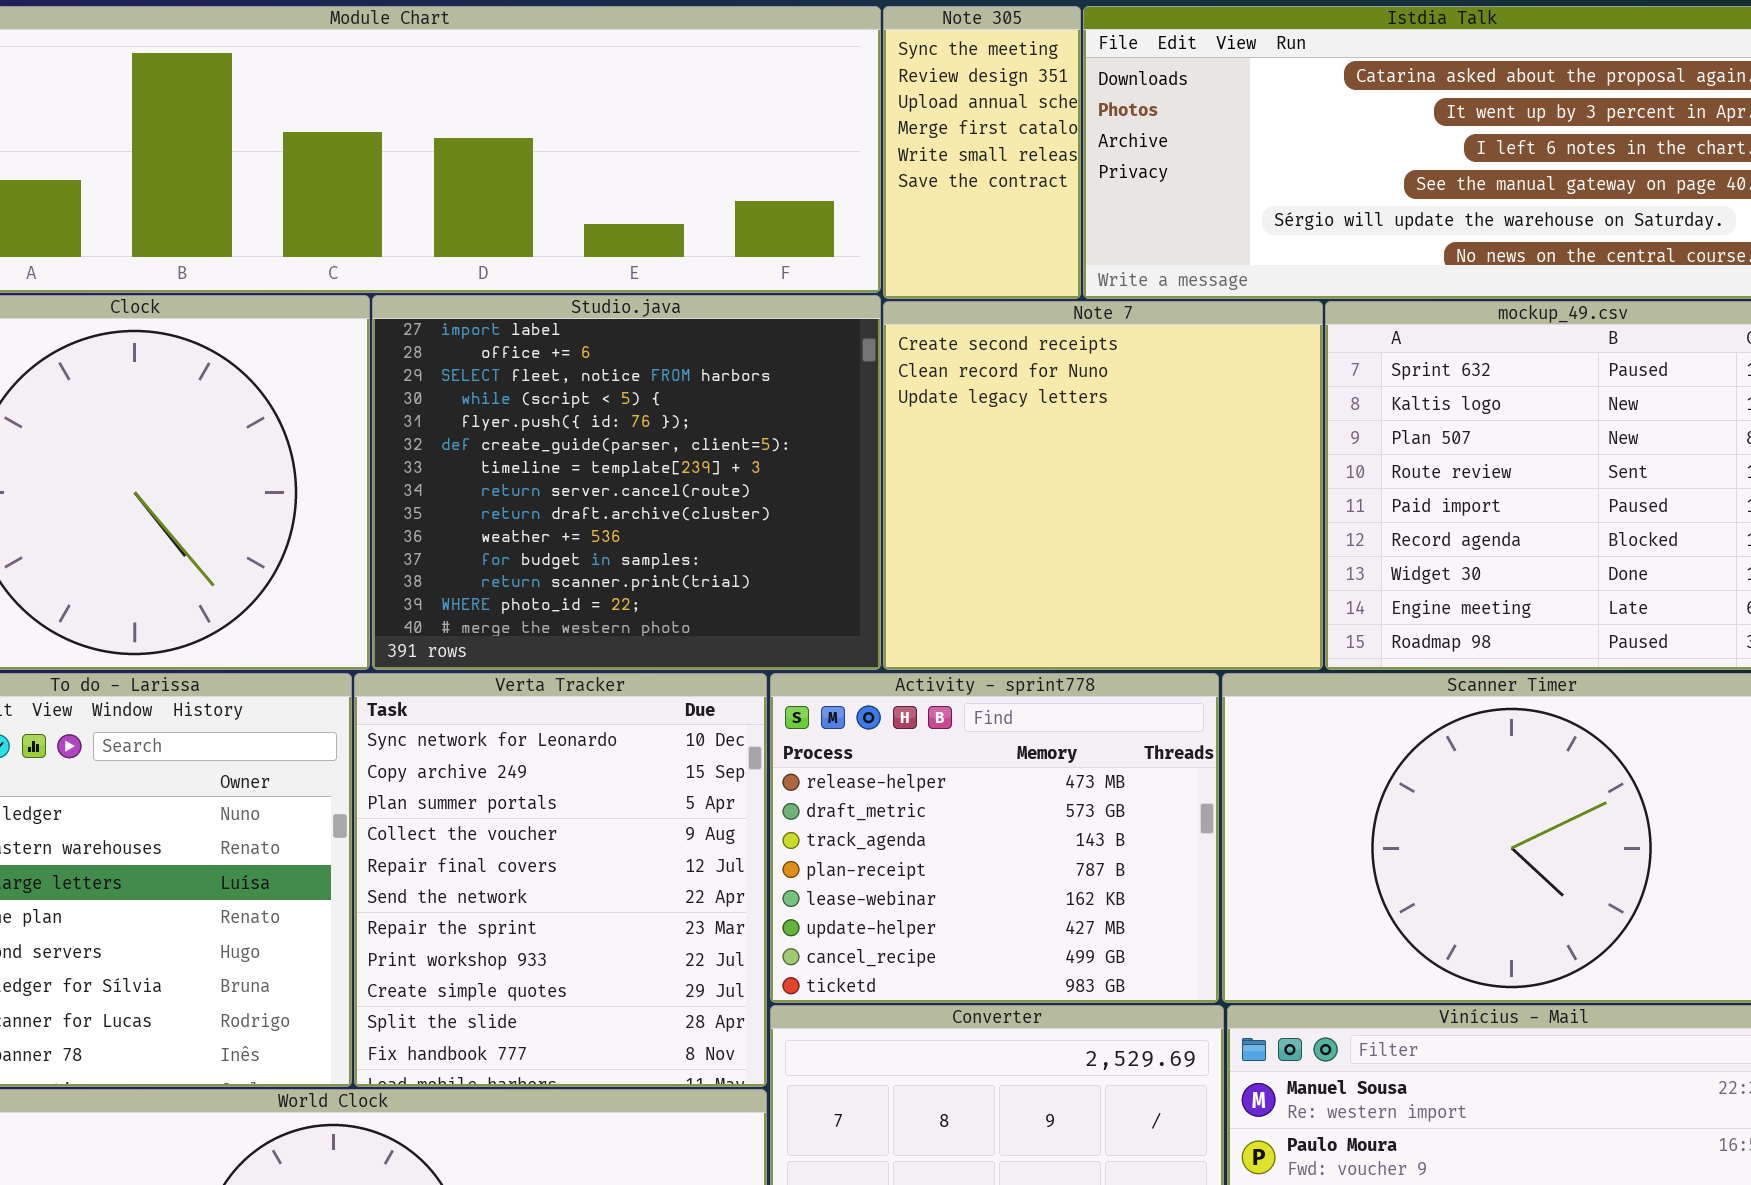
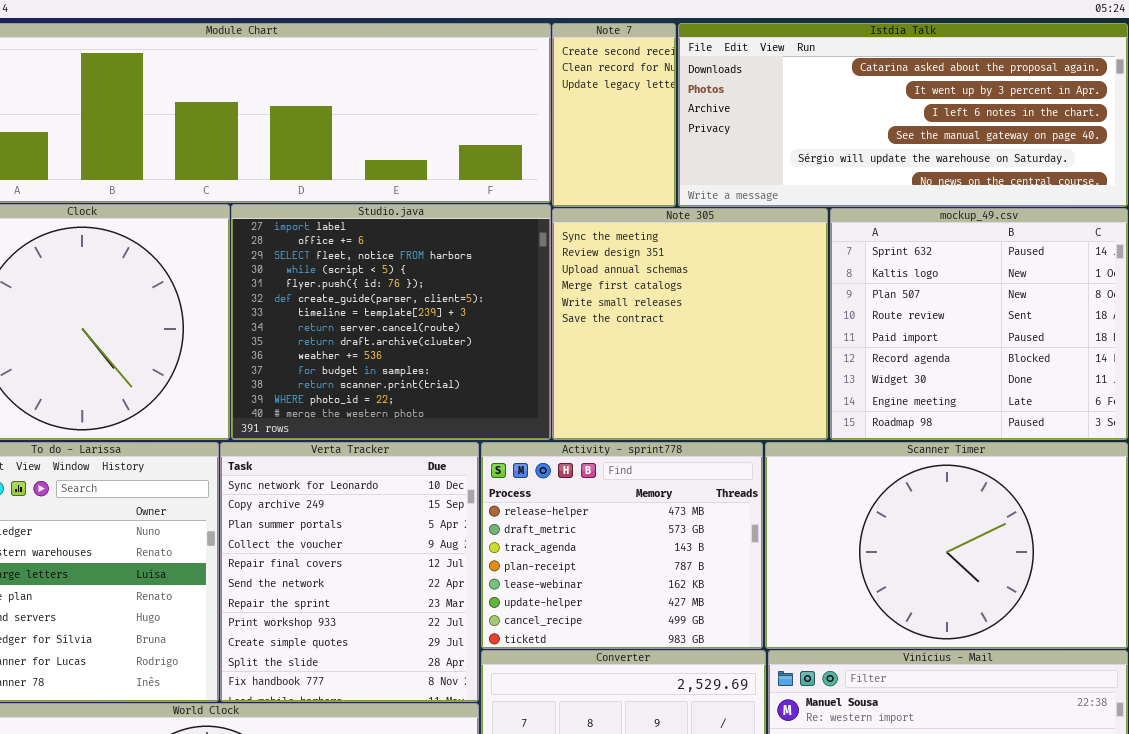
Note 305: [883,6,1081,299] -> [552,208,828,440], moved, resized
Note 7: [883,301,1323,670] -> [552,23,676,207], moved, resized

